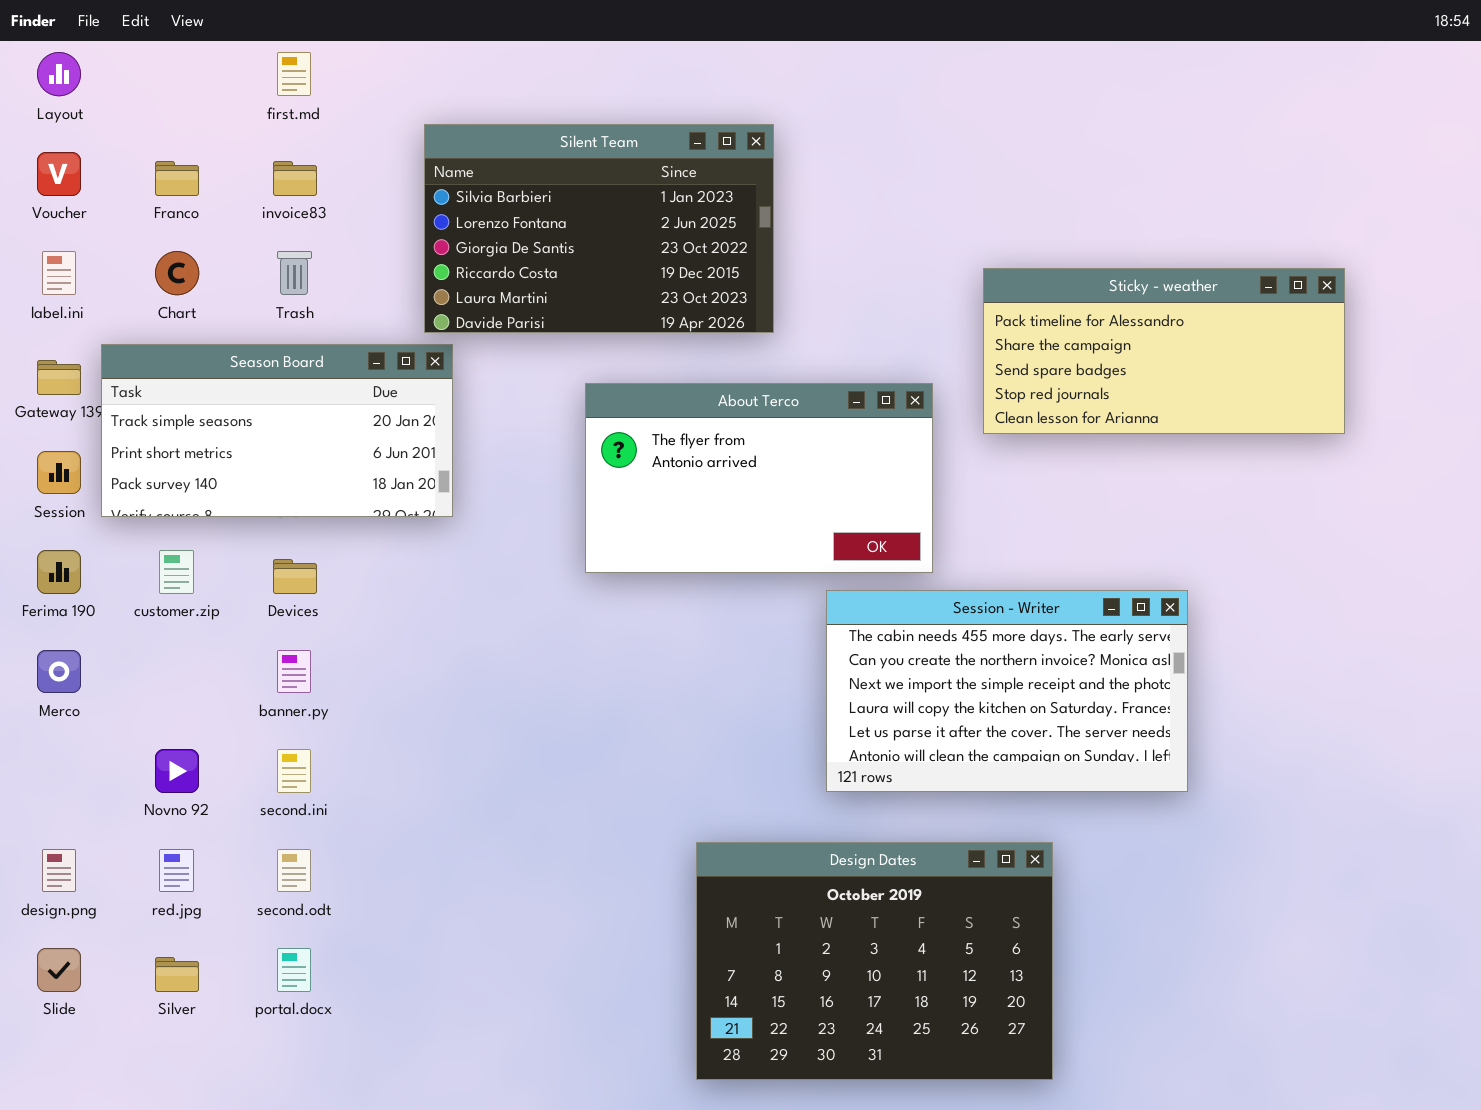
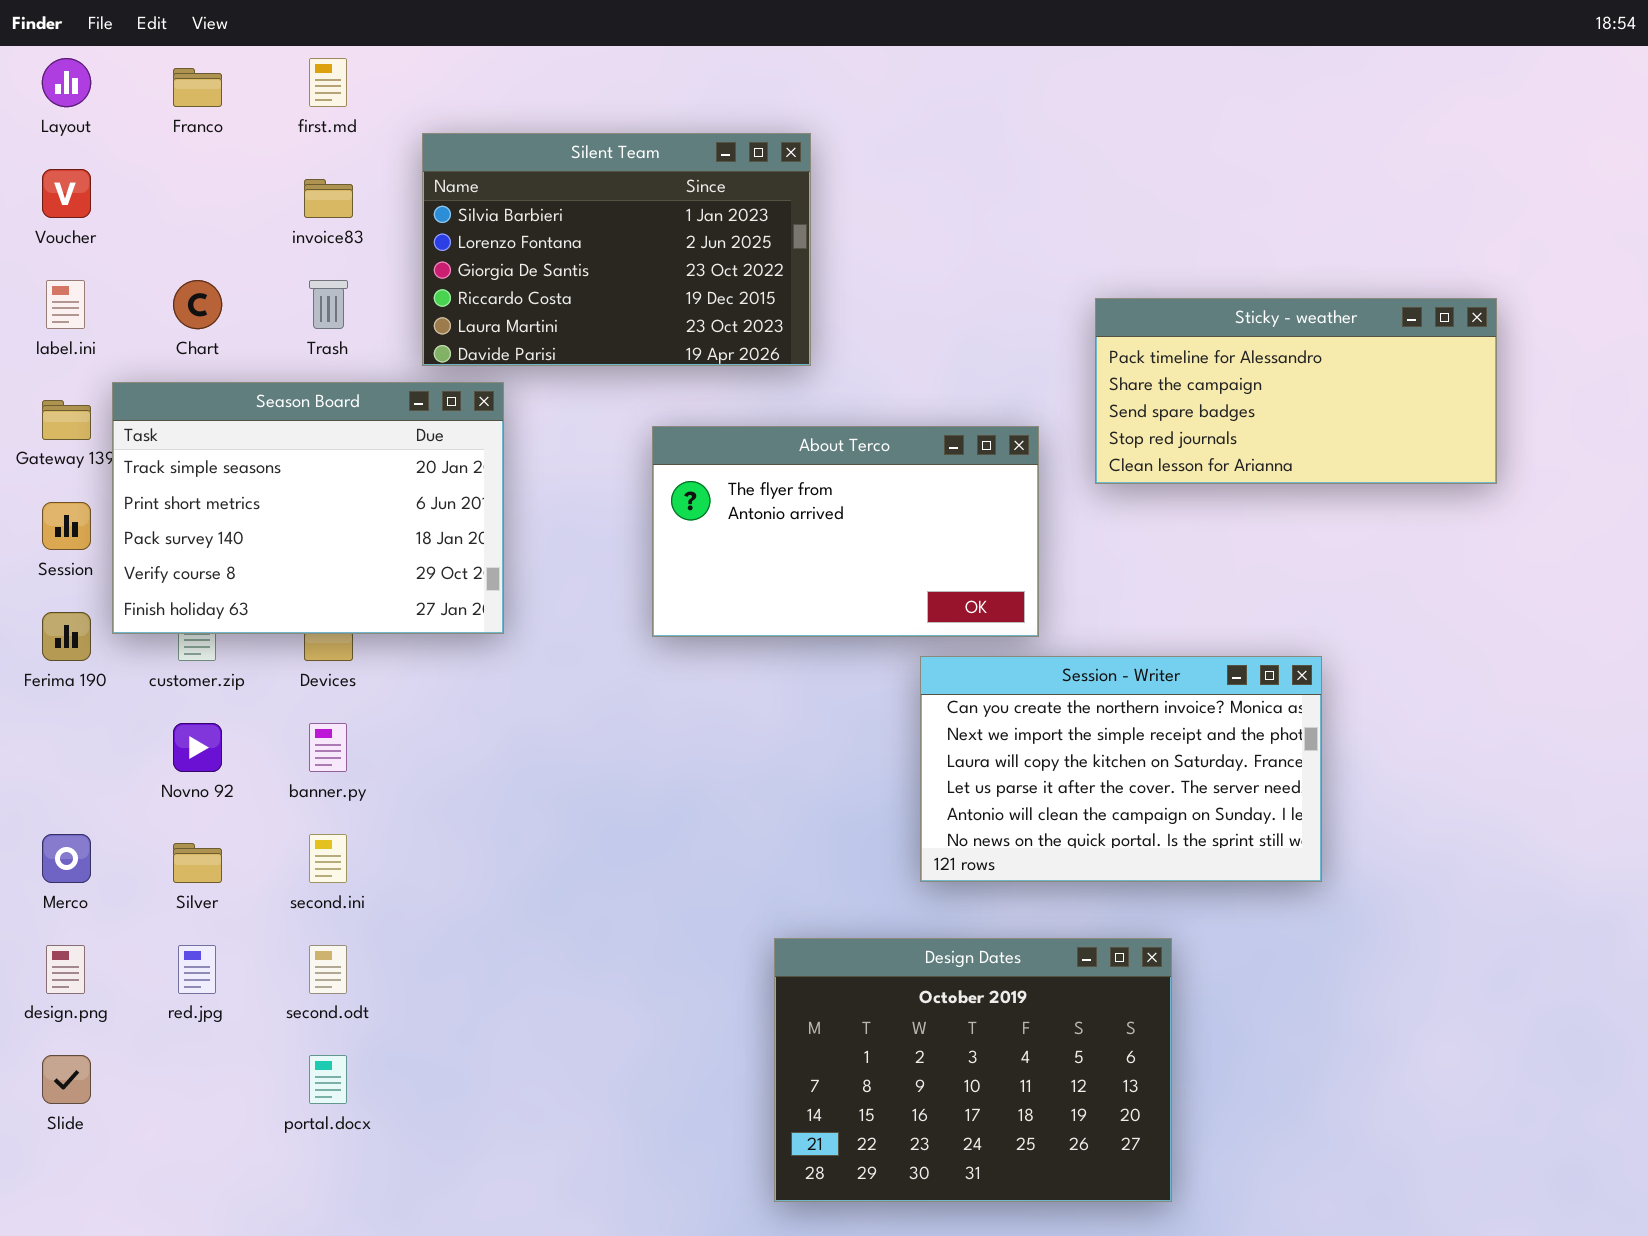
Silent Team: [424,124,774,333] -> [422,133,811,366], moved
Franco: [155,161,199,196] -> [173,68,222,107], moved
Season Board: [101,344,453,517] -> [112,382,504,634], resized
Session - Writer: [826,590,1188,792] -> [920,656,1322,882], scrolled down 1 row
Merco: [37,650,81,693] -> [42,834,91,883], moved
Novno 92: [155,749,199,793] -> [173,723,222,772], moved
Silver: [155,957,199,992] -> [173,843,222,883], moved

